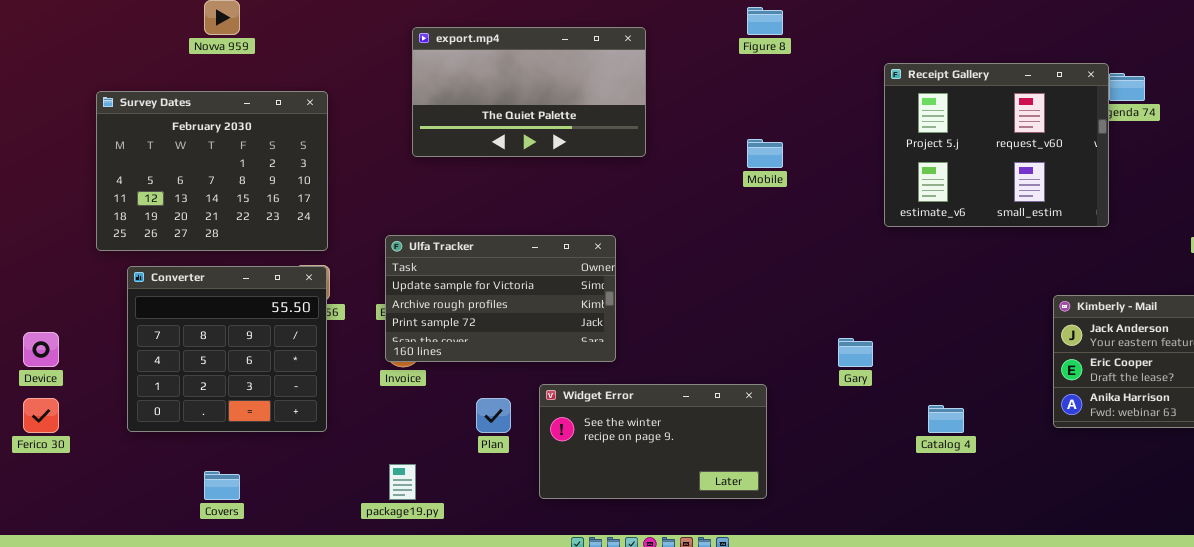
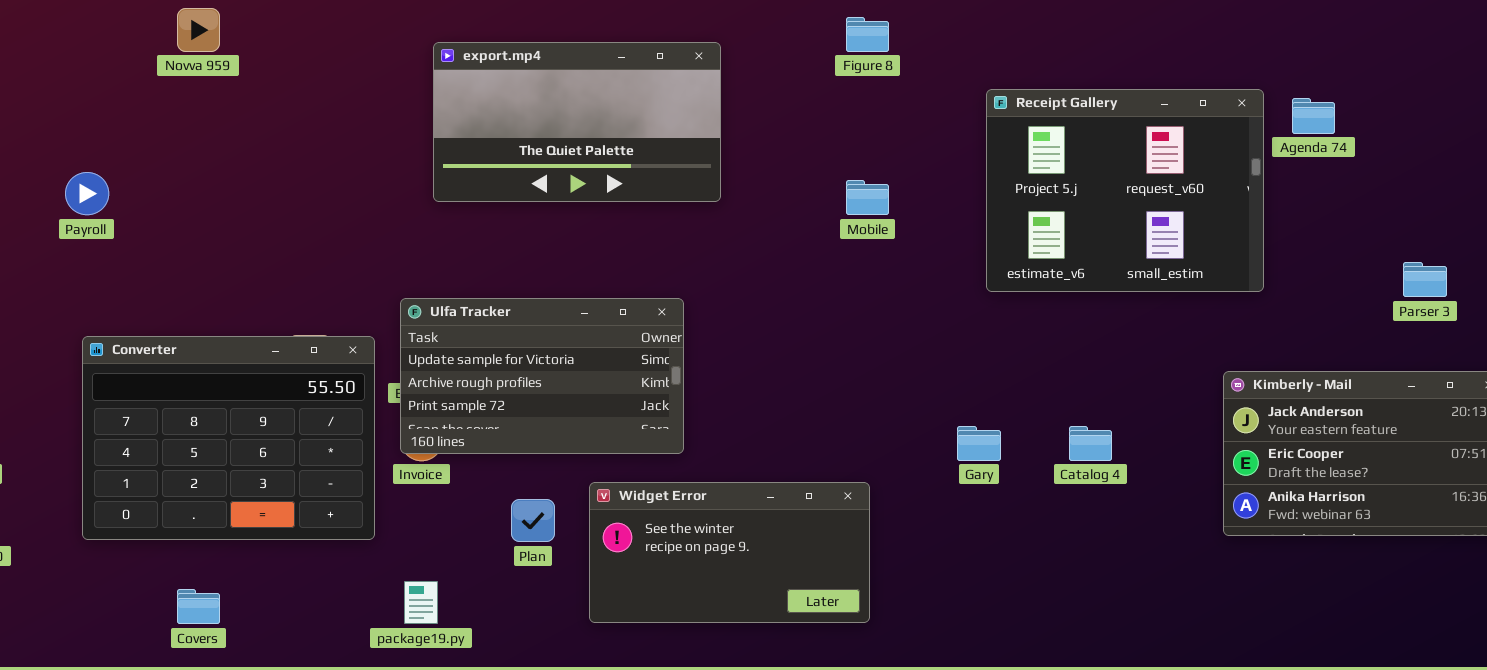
Receipt Gallery: [884,63,1109,227] -> [986,89,1264,292], moved
Survey Dates: [96,91,328,251] -> none, closed
Converter: [127,266,327,432] -> [82,336,375,540], resized
Catalog 4: [928,405,964,433] -> [1069,426,1112,461], moved

